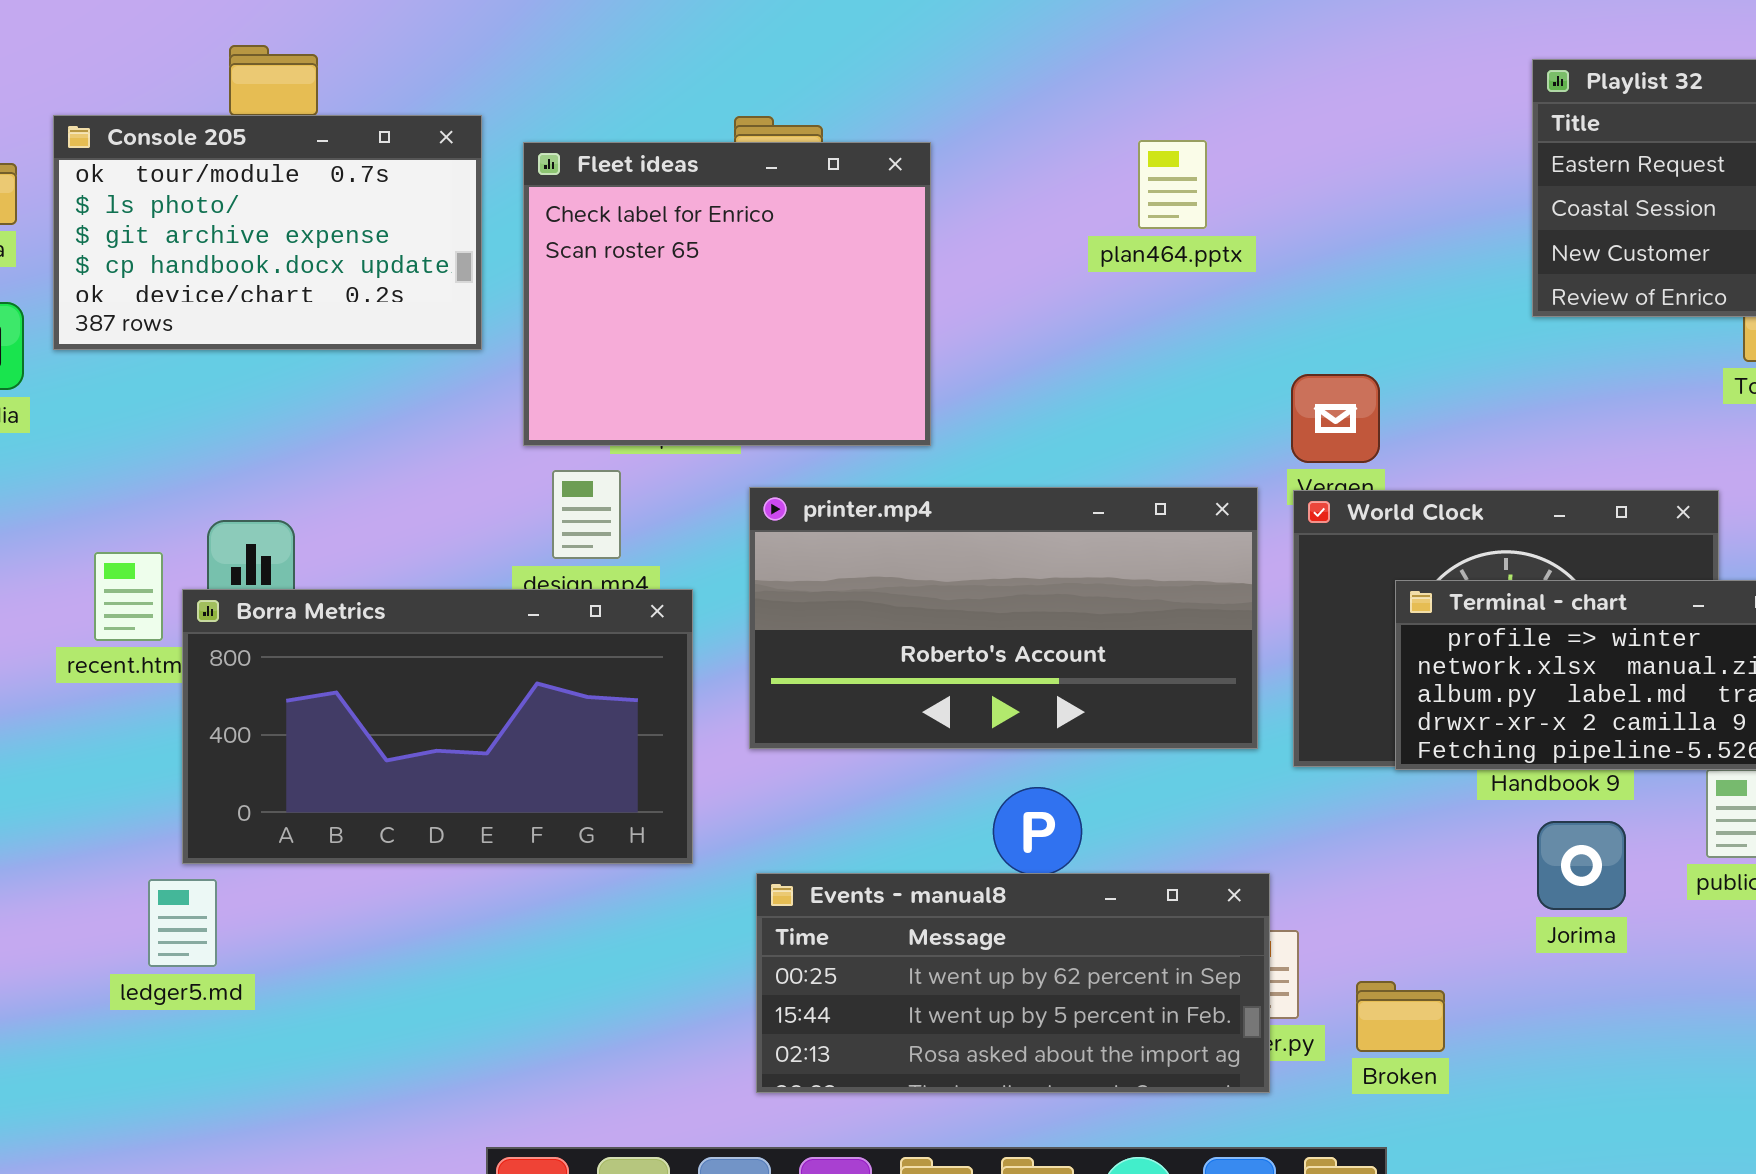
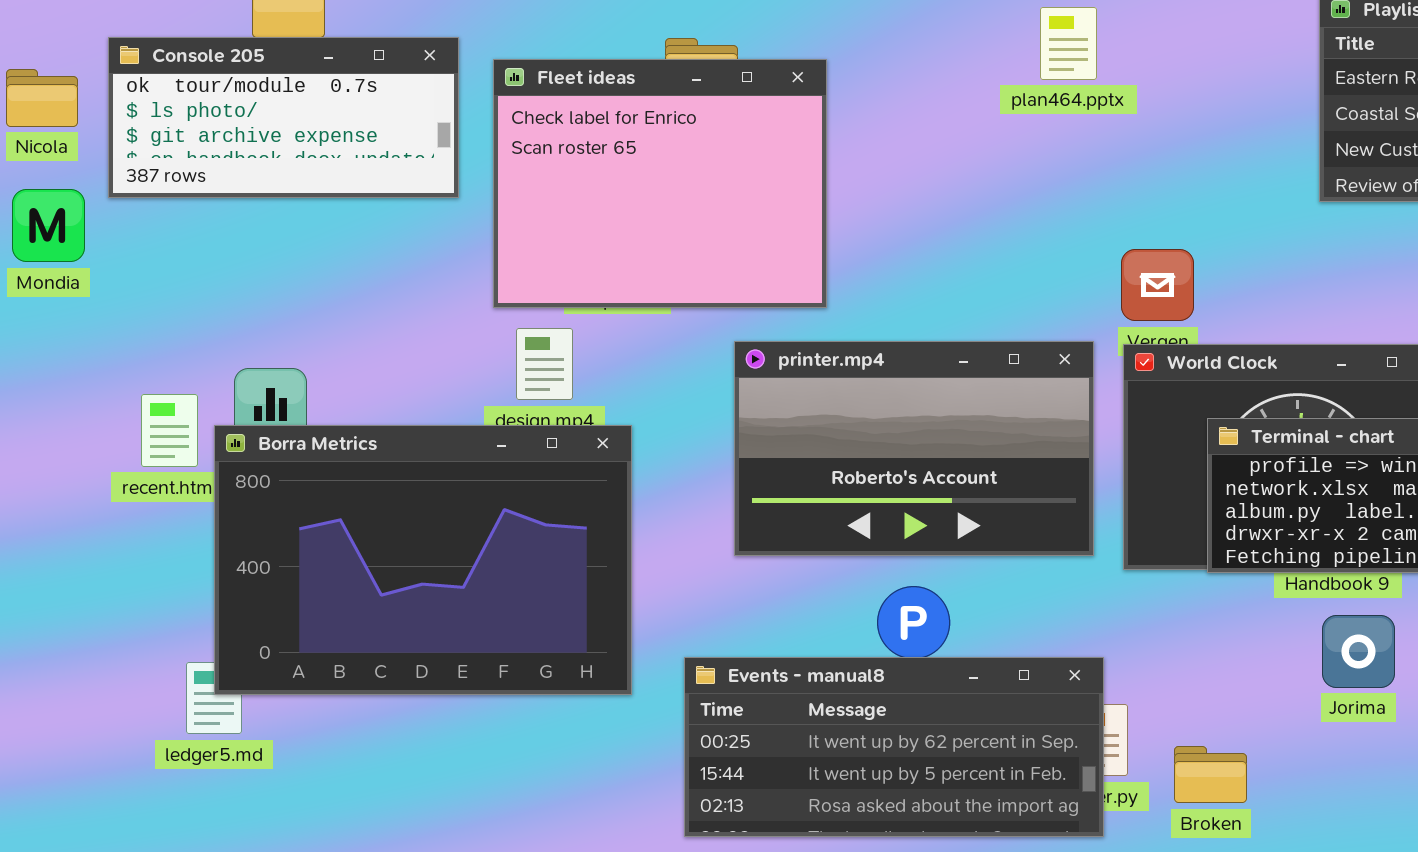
Console 205: [53,115,482,350] -> [108,37,459,198], resized
plan464.pptx: [1138,140,1207,229] -> [1040,7,1097,80], moved
printer.mp4: [749,487,1258,749] -> [734,341,1094,556], resized
Borra Metrics: [182,589,693,864] -> [214,425,632,695], resized

